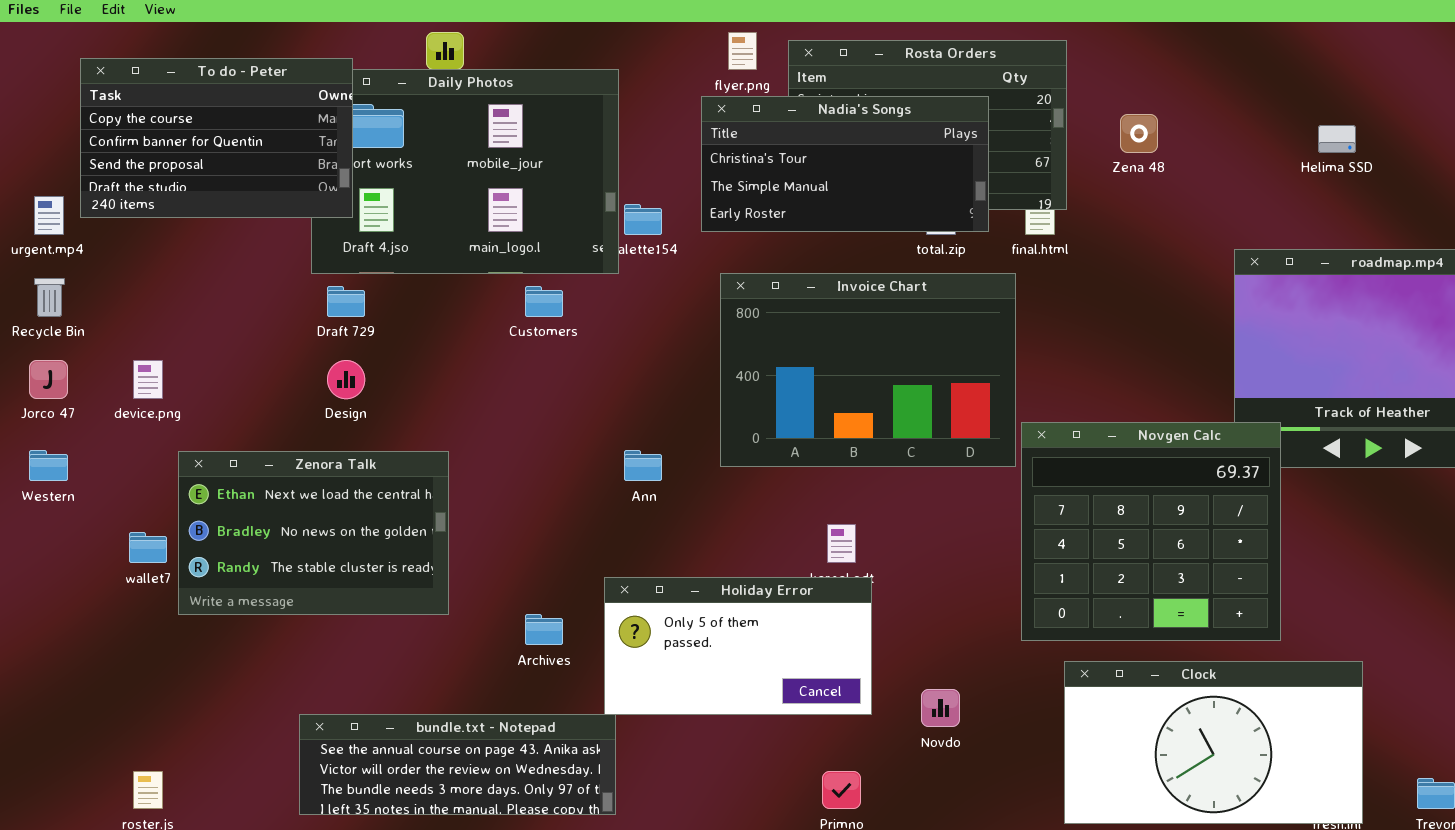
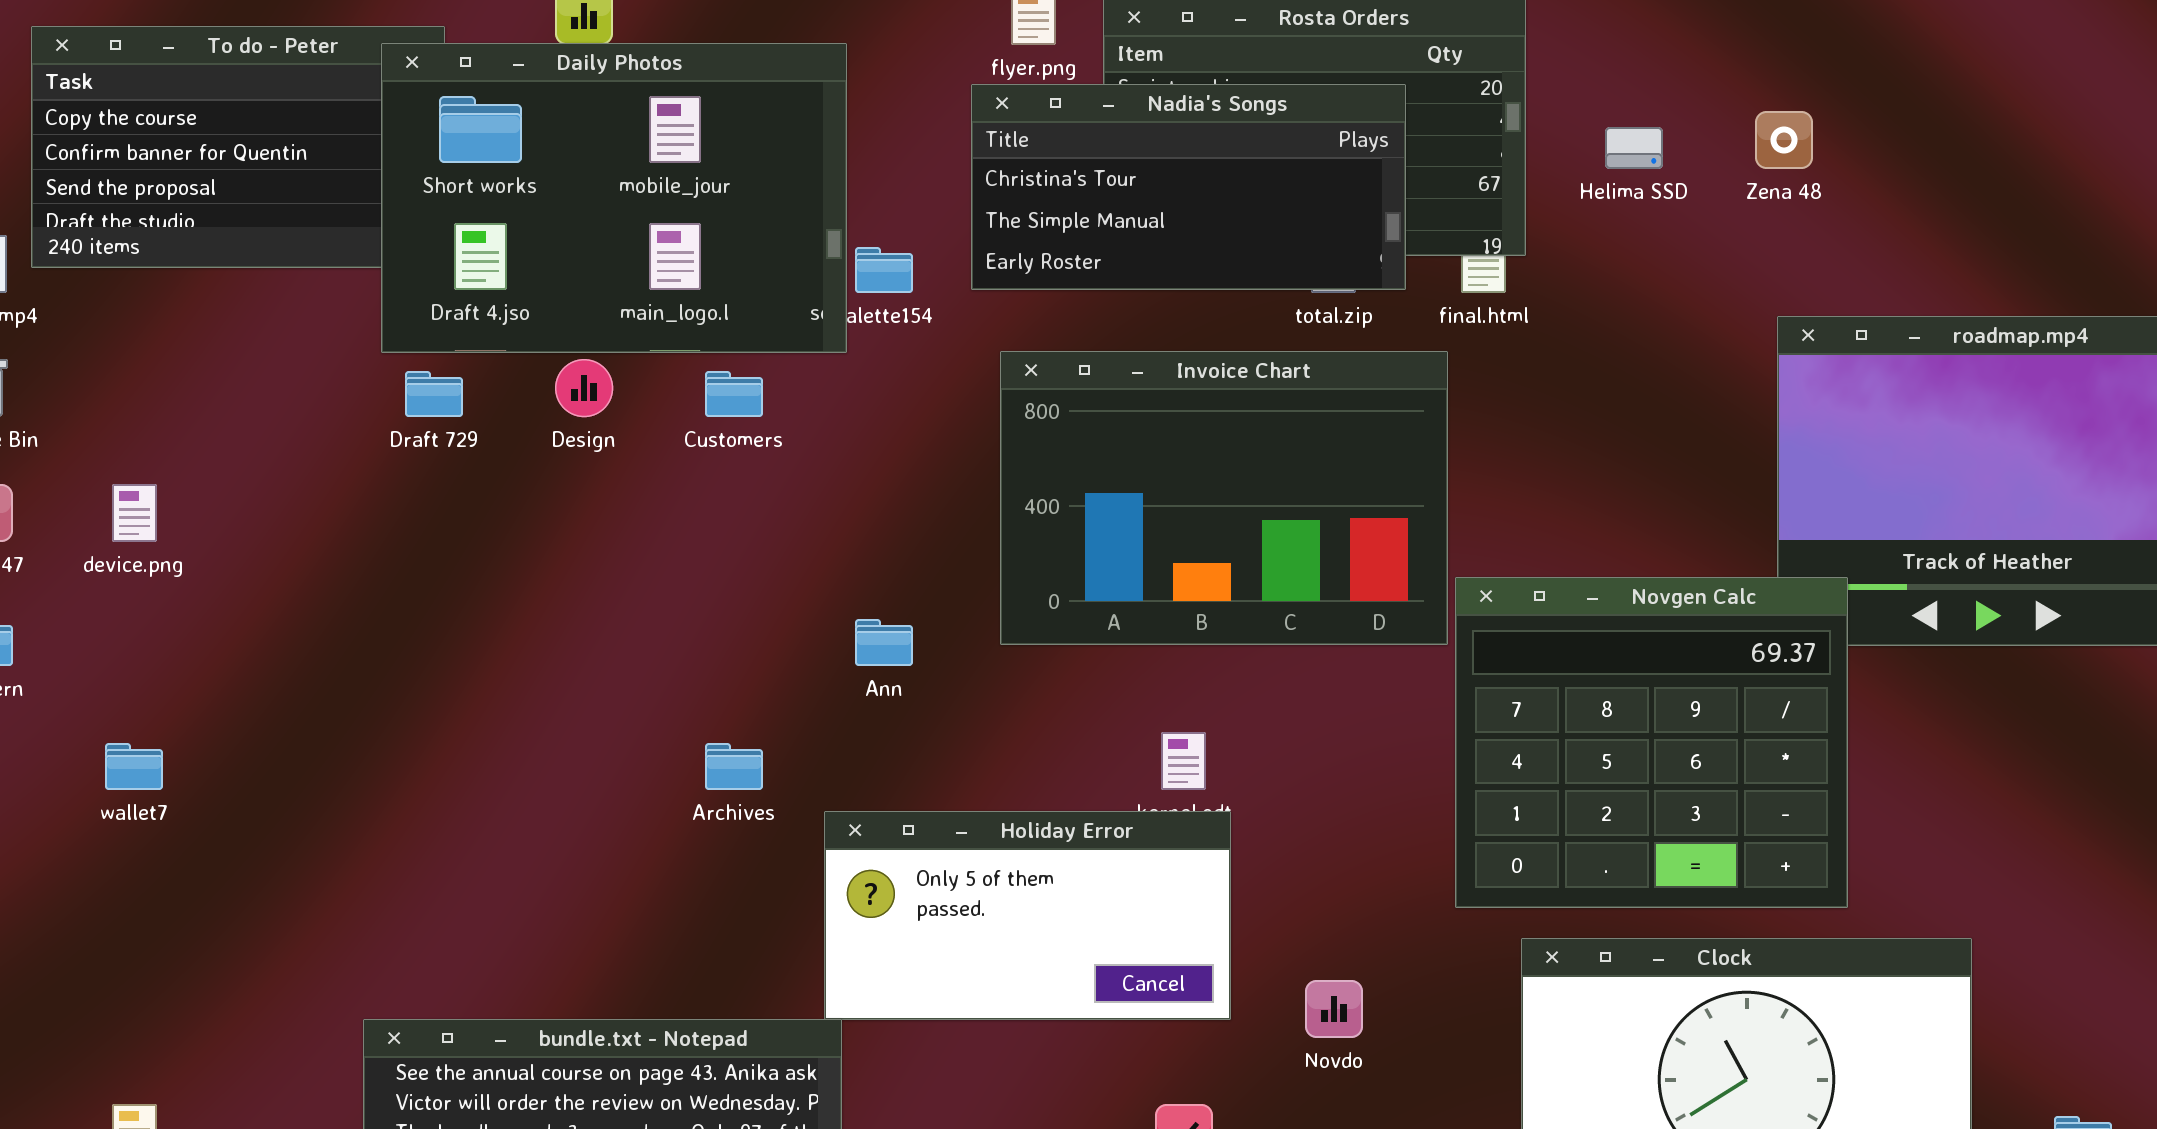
Daily Photos: [311,69,619,274] -> [381,43,847,353], raised
Zena 48: [1120,114,1158,153] -> [1755,111,1813,169], moved
Helima SSD: [1318,125,1356,153] -> [1605,127,1663,169], moved
Design: [327,360,365,399] -> [555,359,613,417], moved
Zenora Talk: [178,451,449,615] -> none, closed
Archives: [525,614,563,645] -> [705,743,763,790], moved

